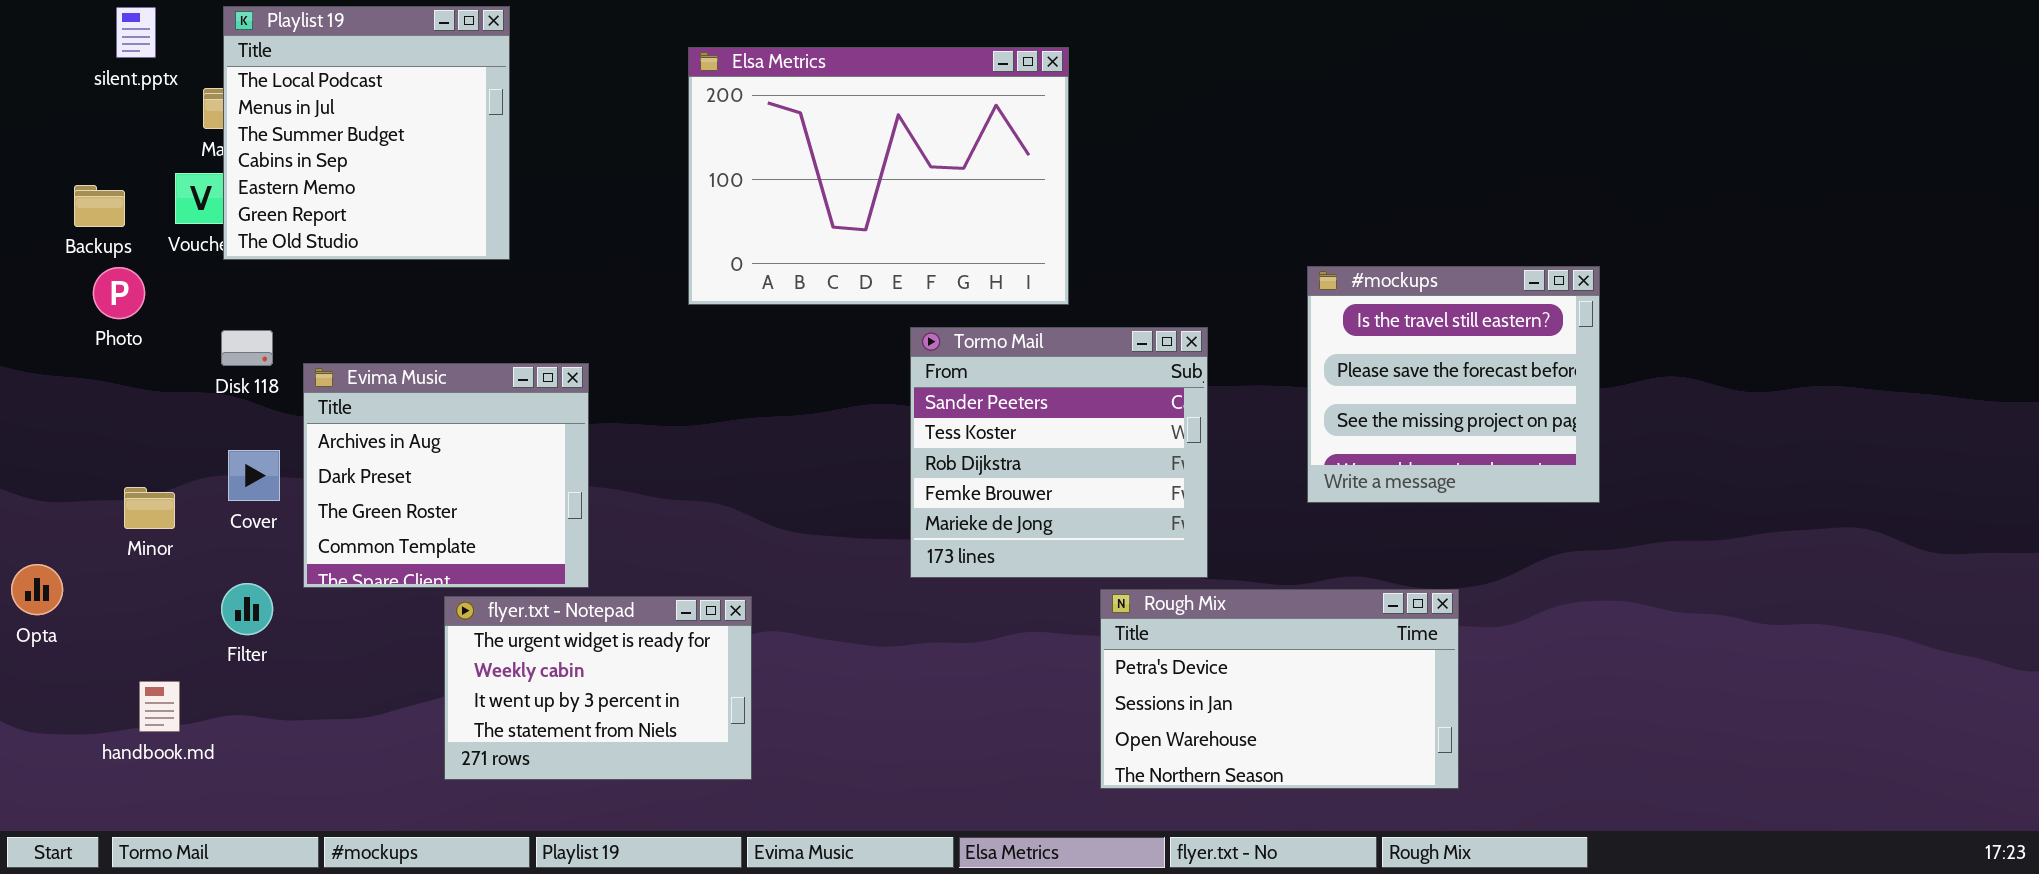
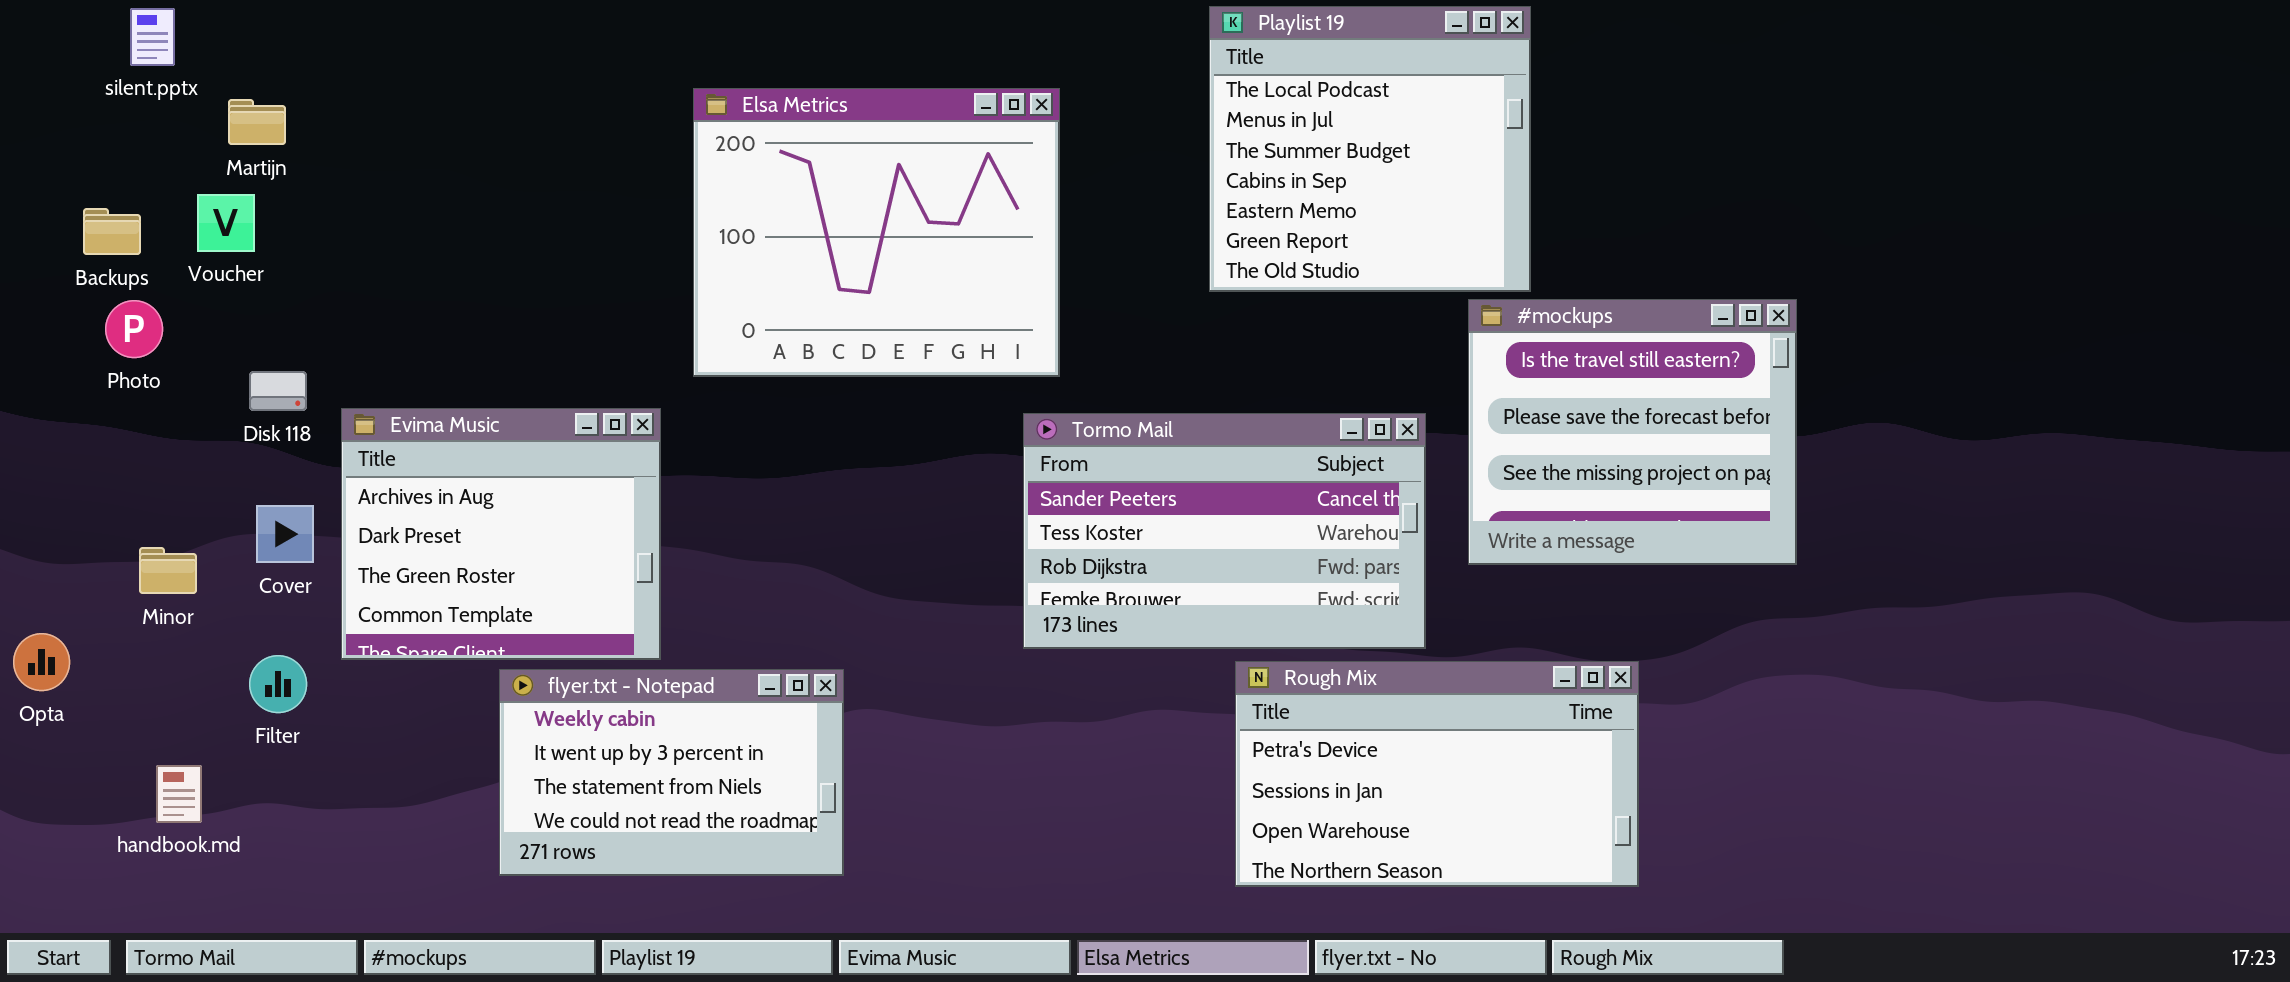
Playlist 19: [223,6,510,260] -> [1209,6,1531,292], moved
Elsa Metrics: [688,47,1069,305] -> [693,88,1060,377], moved, resized
Tormo Mail: [910,327,1208,578] -> [1023,413,1426,649], resized
flyer.txt - Notepad: [444,596,752,780] -> [499,669,844,876], scrolled down 1 row

